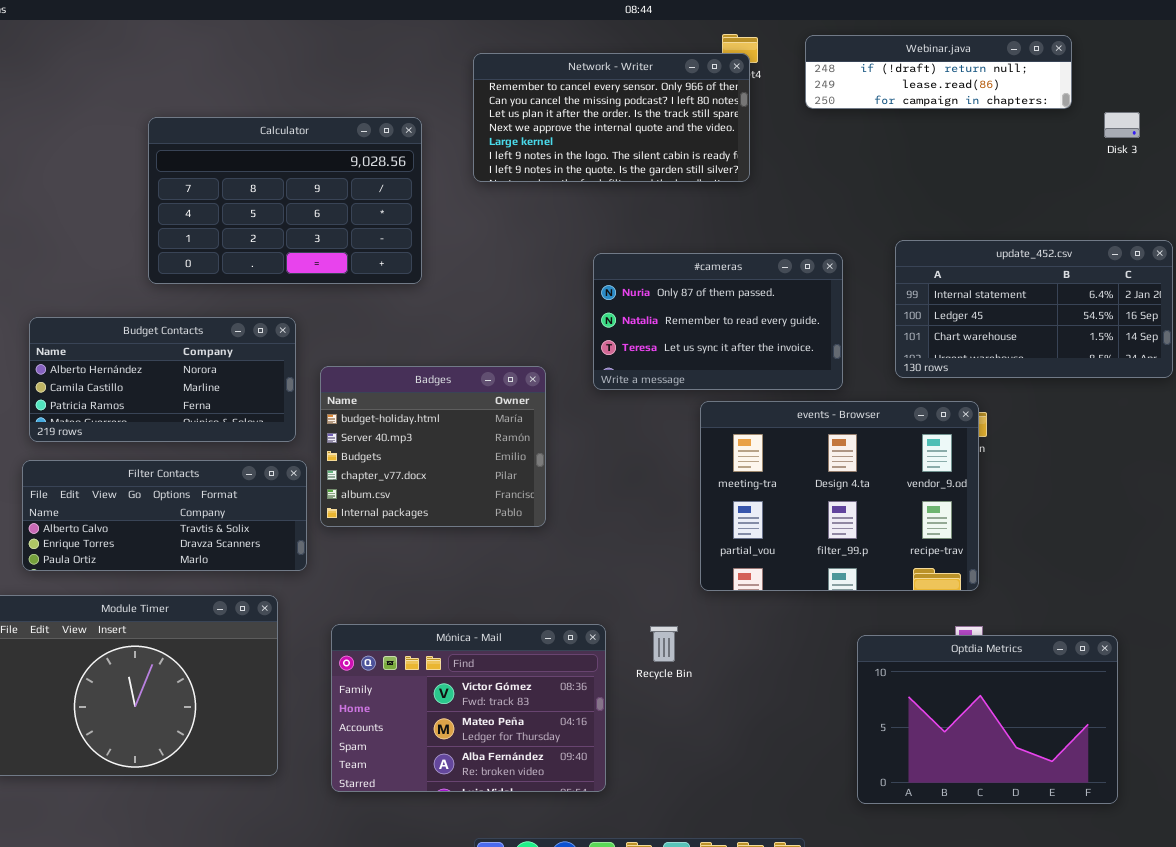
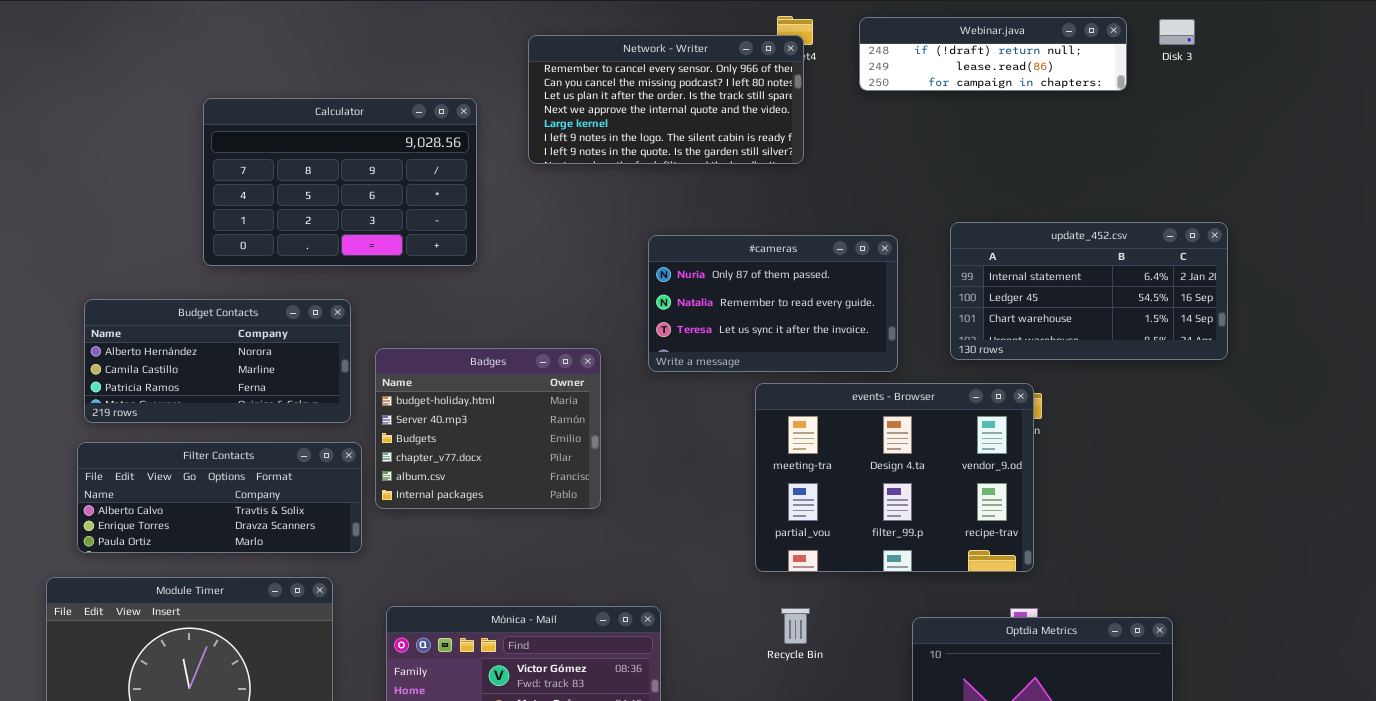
Disk 3: [1104,112,1140,138] -> [1159,19,1195,45], moved
Recycle Bin: [650,626,678,662] -> [781,608,810,644], moved

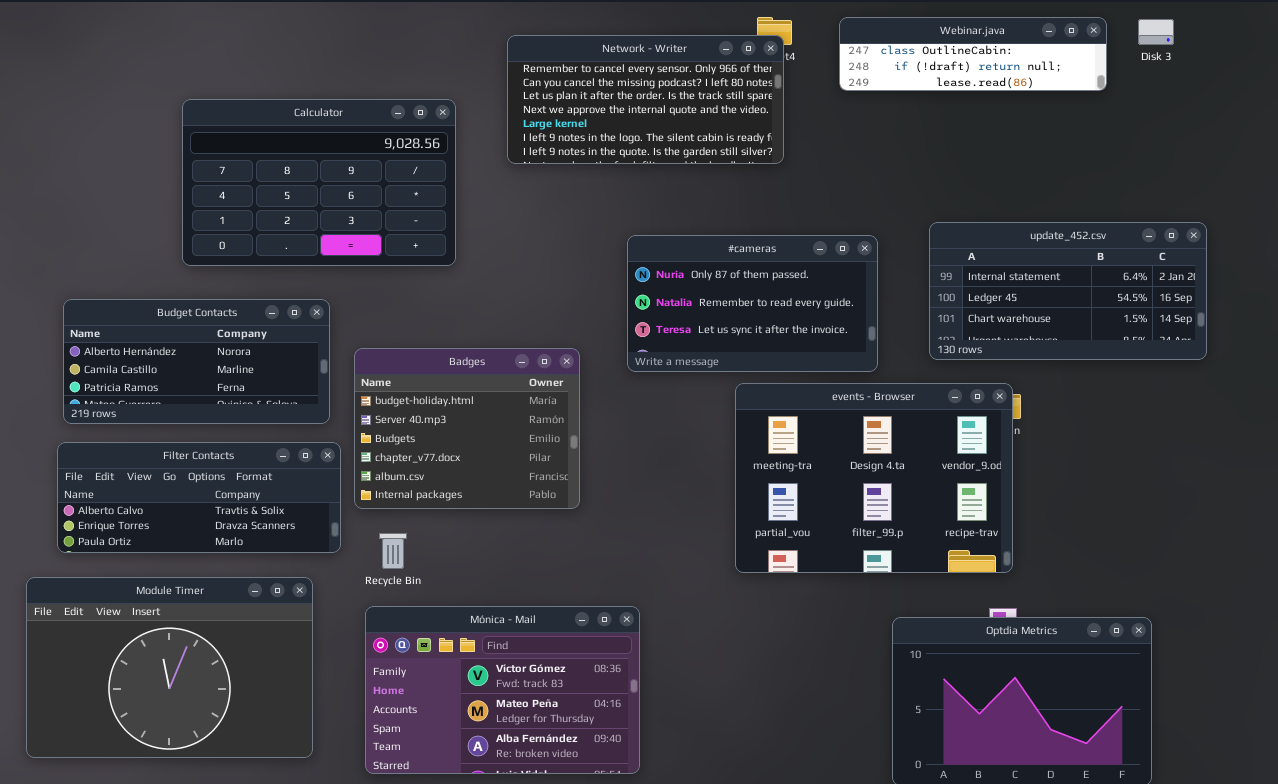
Webinar.java: [859,17,1127,91] -> [839,17,1107,91], scrolled up 1 row
Recycle Bin: [781,608,810,644] -> [379,533,407,569], moved

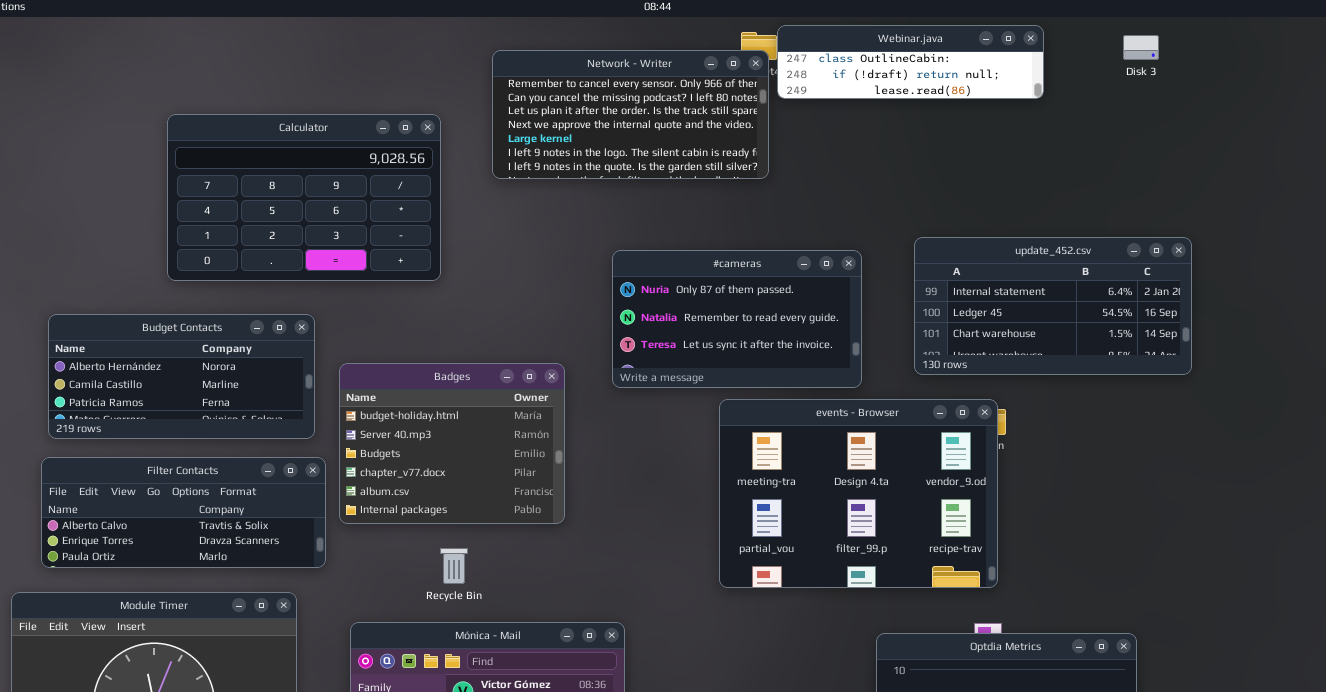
Webinar.java: [839,17,1107,91] -> [777,25,1044,99], moved
Recycle Bin: [379,533,407,569] -> [440,548,468,584], moved

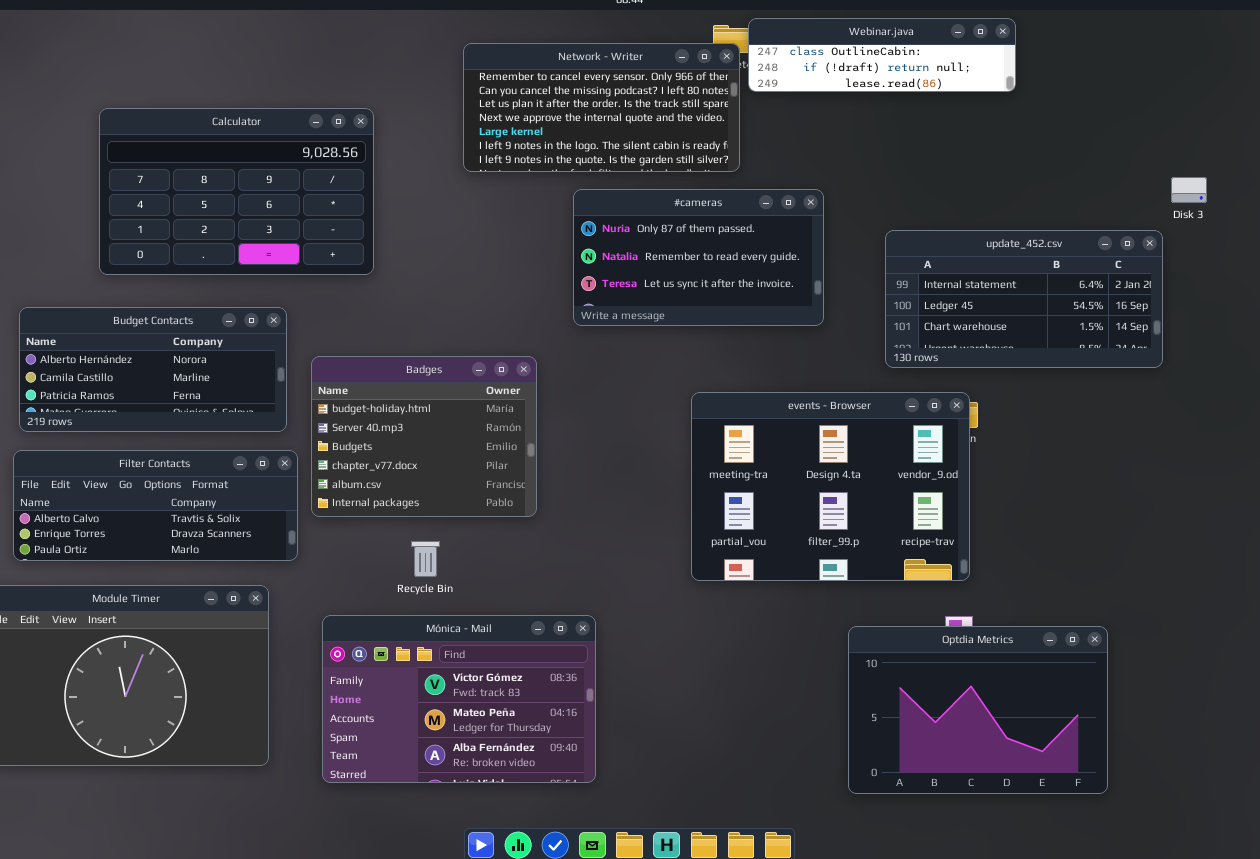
Disk 3: [1123,35,1159,60] -> [1171,177,1207,203], moved
Calculator: [167,114,441,281] -> [99,108,374,275], moved
#cameras: [612,250,862,388] -> [573,189,824,326], moved

